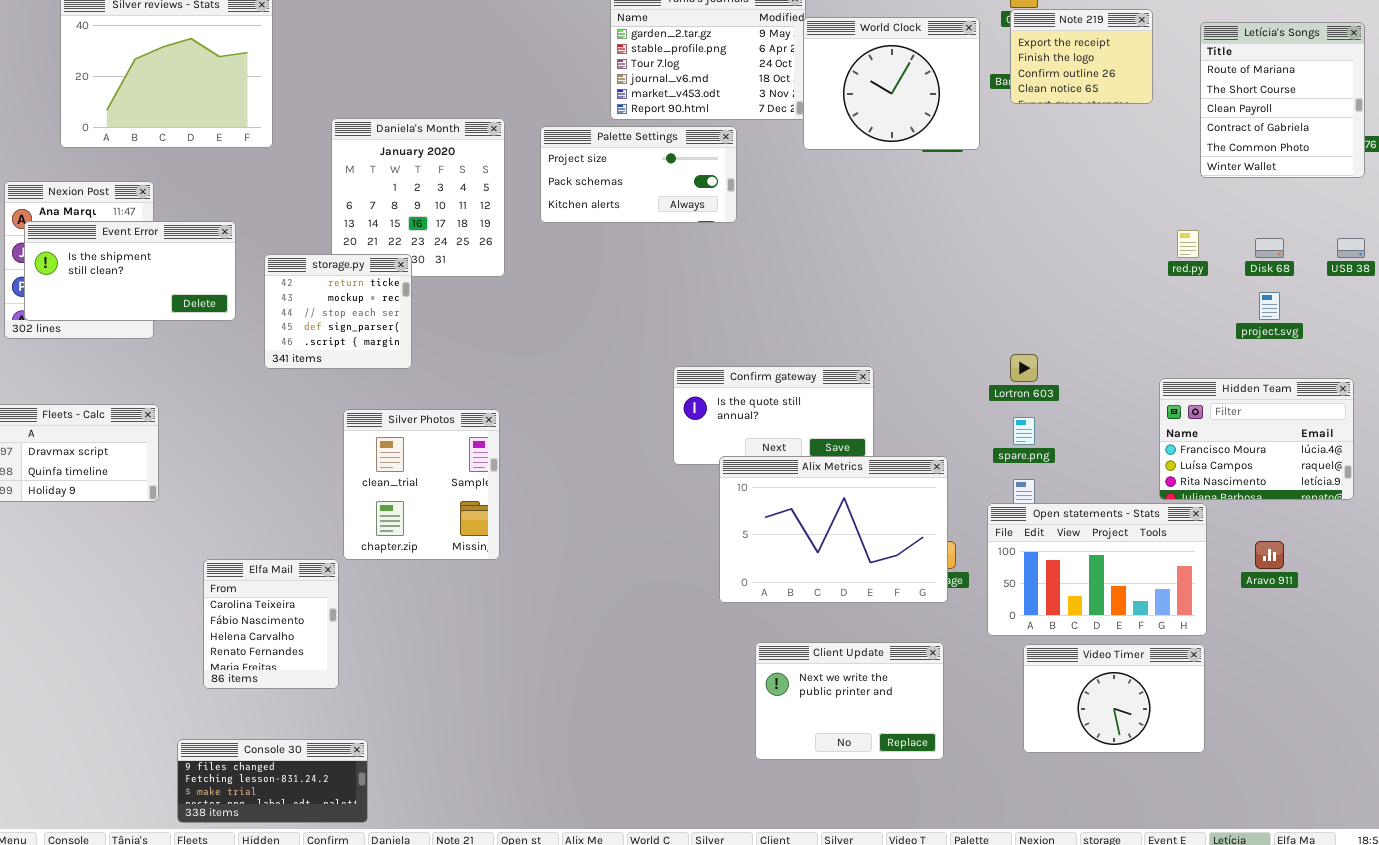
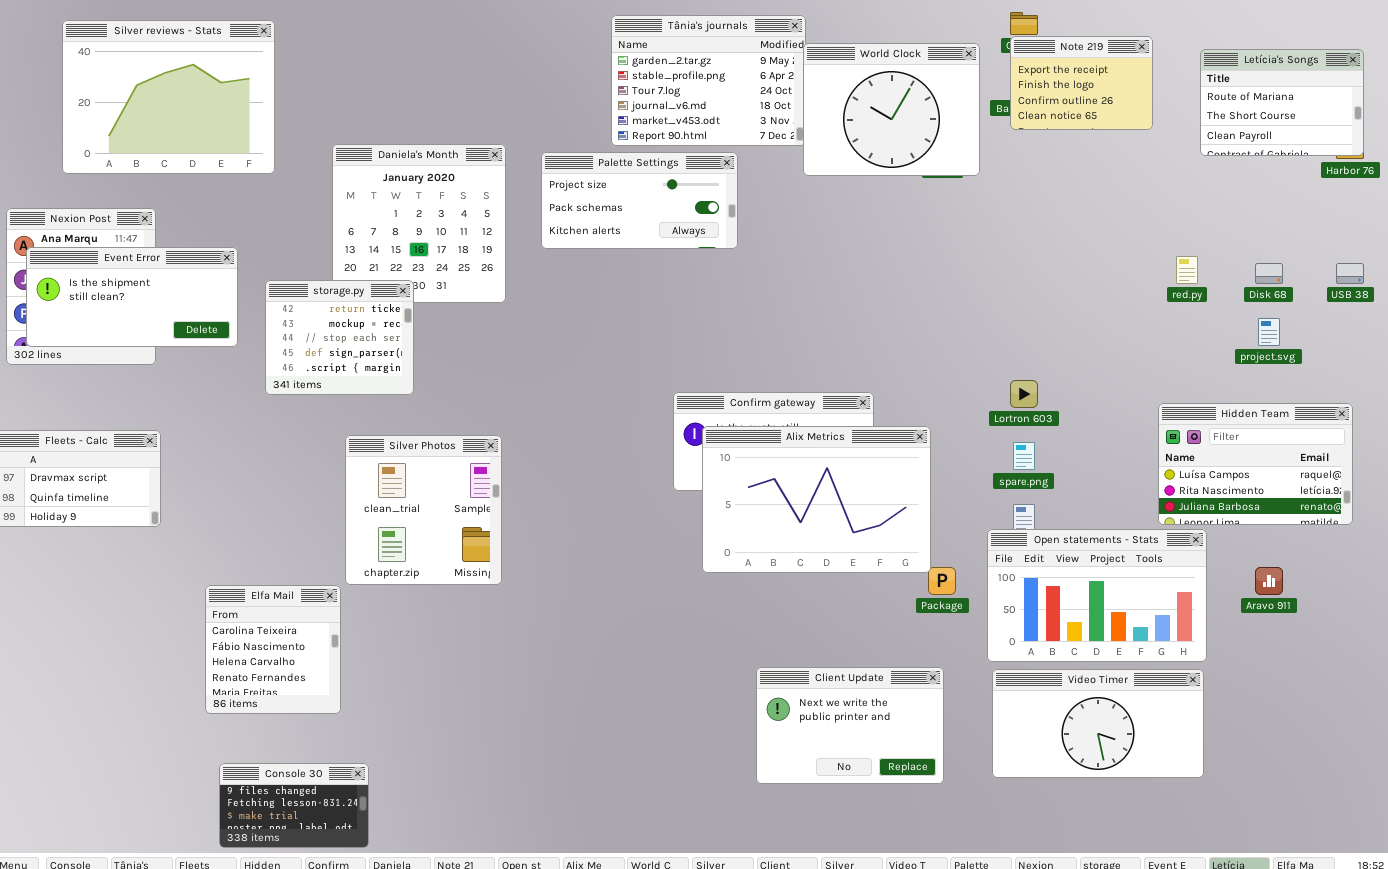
Letícia's Songs: [1200,22,1365,178] -> [1200,49,1364,156], resized
Hidden Team: [1159,378,1354,500] -> [1158,403,1353,525], scrolled down 1 row
Alix Metrics: [719,456,948,603] -> [702,426,931,573], moved
Video Timer: [1023,644,1205,753] -> [992,669,1204,778], resized
Console 30: [177,739,368,823] -> [219,763,369,848], resized

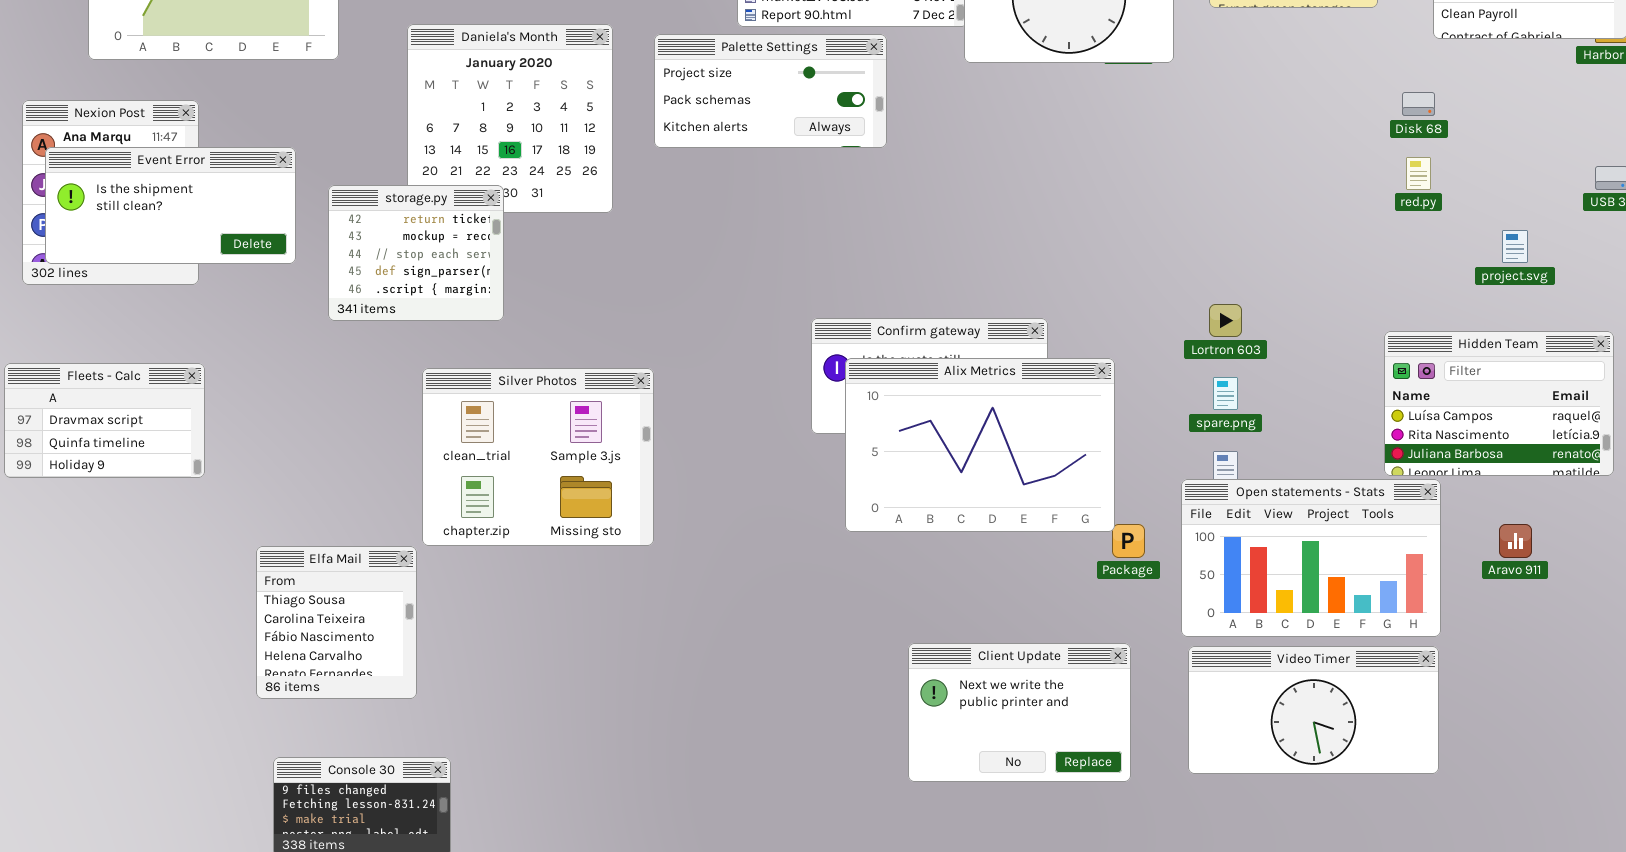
Disk 68: [1255,263,1283,284] -> [1402,92,1435,116], moved
Silver Photos: [345,435,502,585] -> [422,368,654,546], resized
Elfa Mail: [205,585,341,714] -> [256,546,417,699], scrolled up 1 row

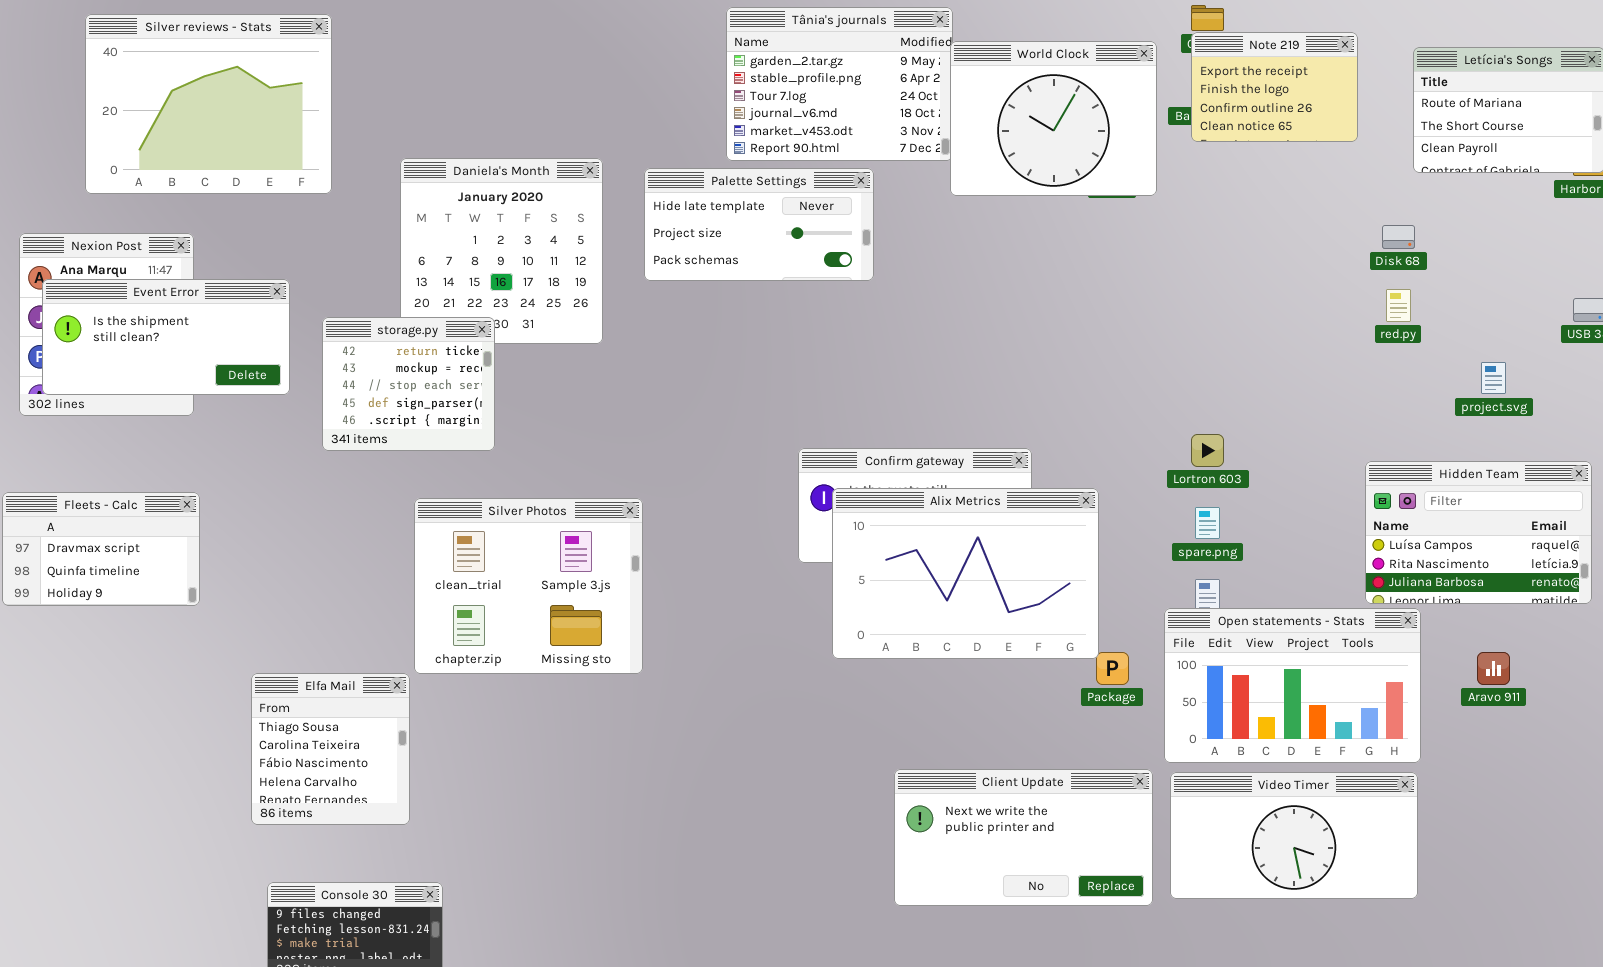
Palette Settings: [654,34,887,148] -> [644,168,874,281], scrolled up 1 row
Client Update: [908,643,1131,782] -> [894,769,1153,906], resized

